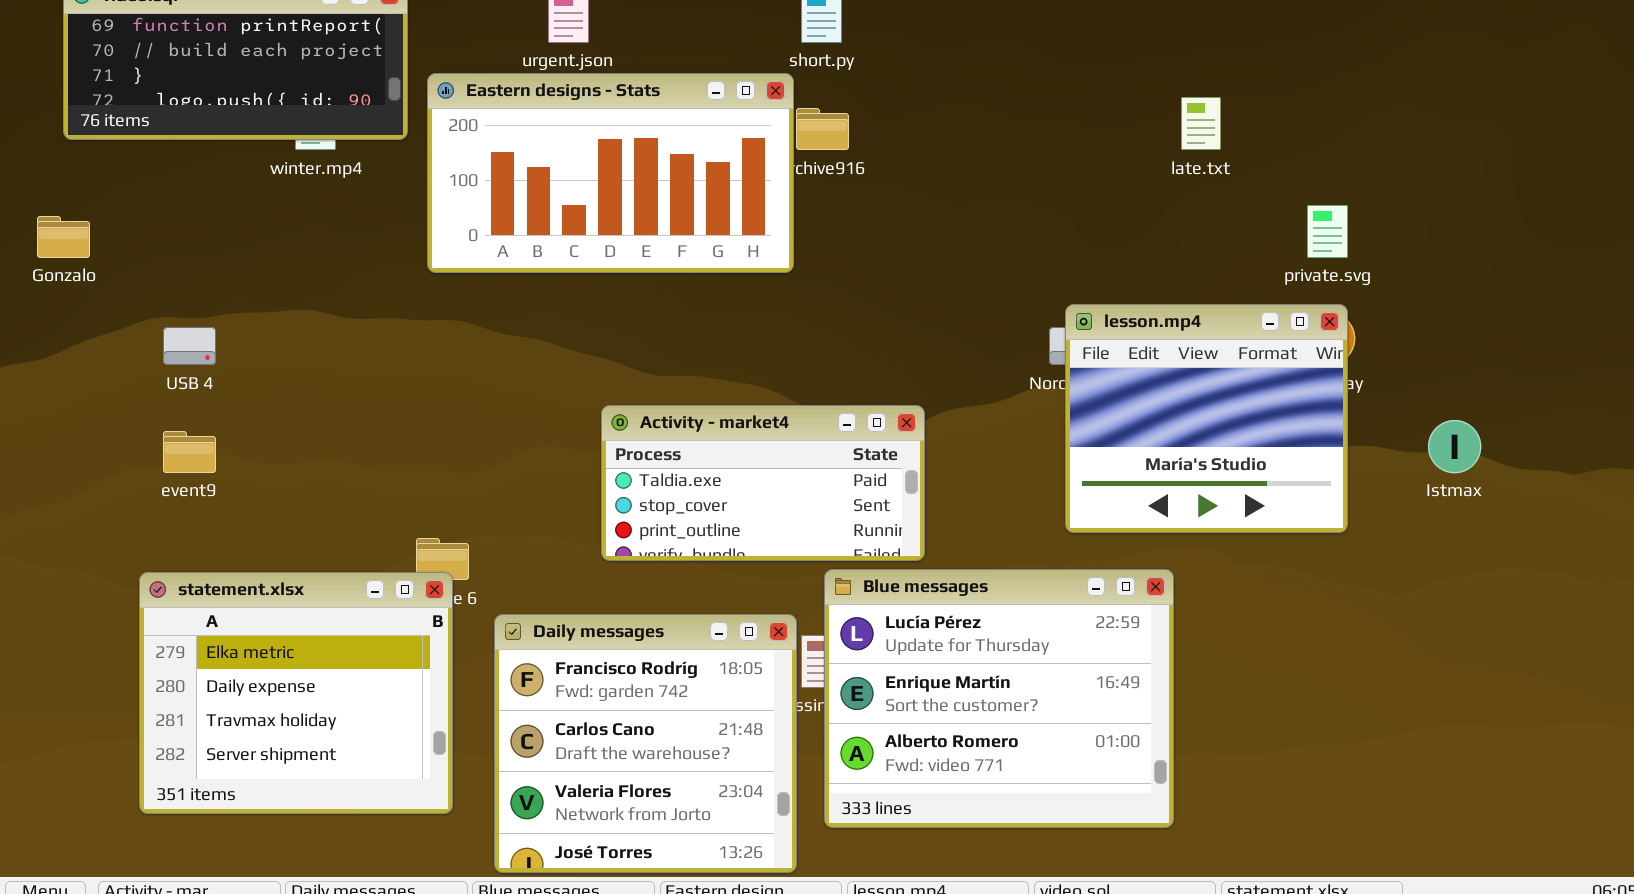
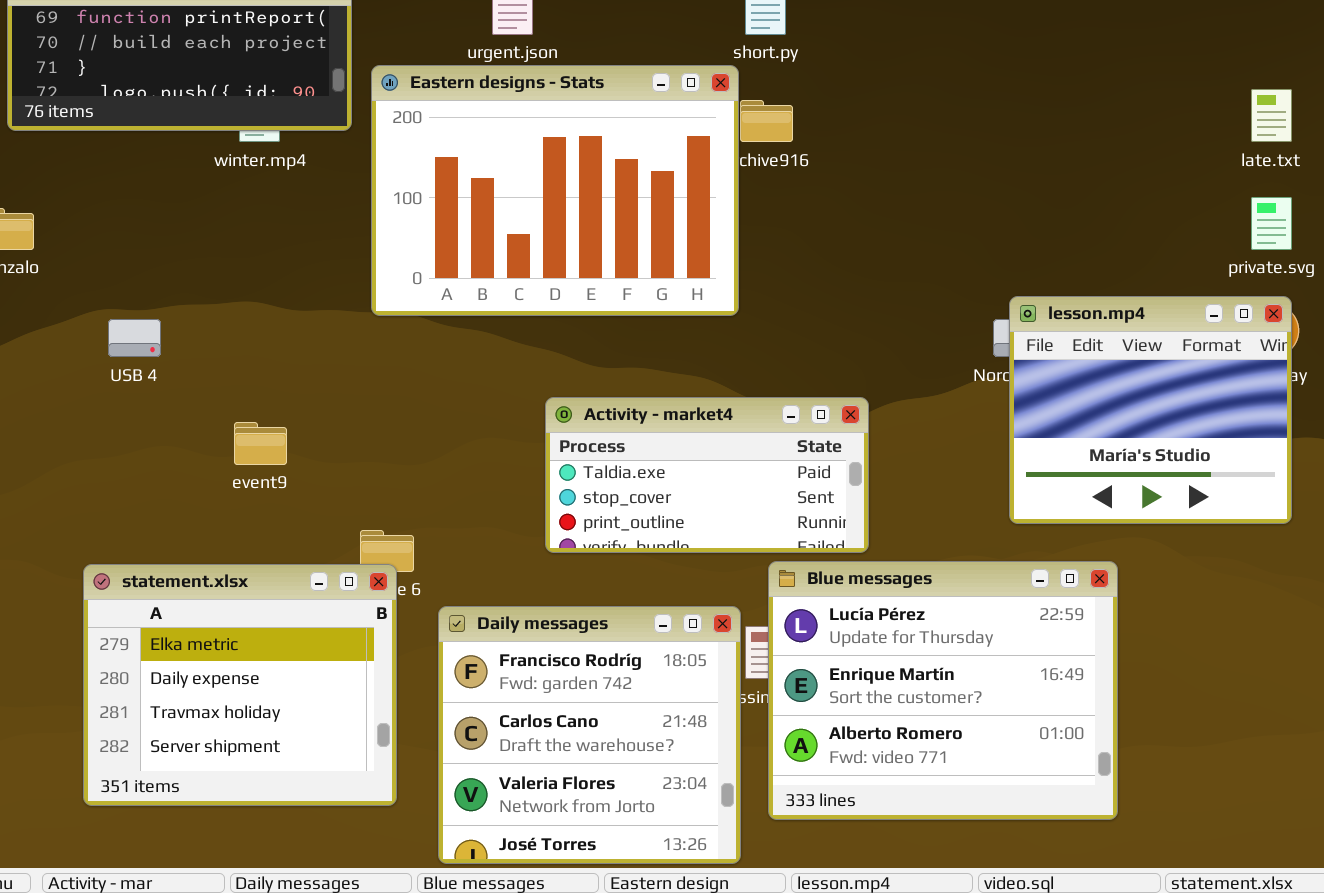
Eastern designs - Stats: [427,73,794,273] -> [371,65,739,316], resized
late.txt: [1181,97,1221,150] -> [1251,89,1292,142], moved
event9: [163,431,216,473] -> [234,422,287,465], moved

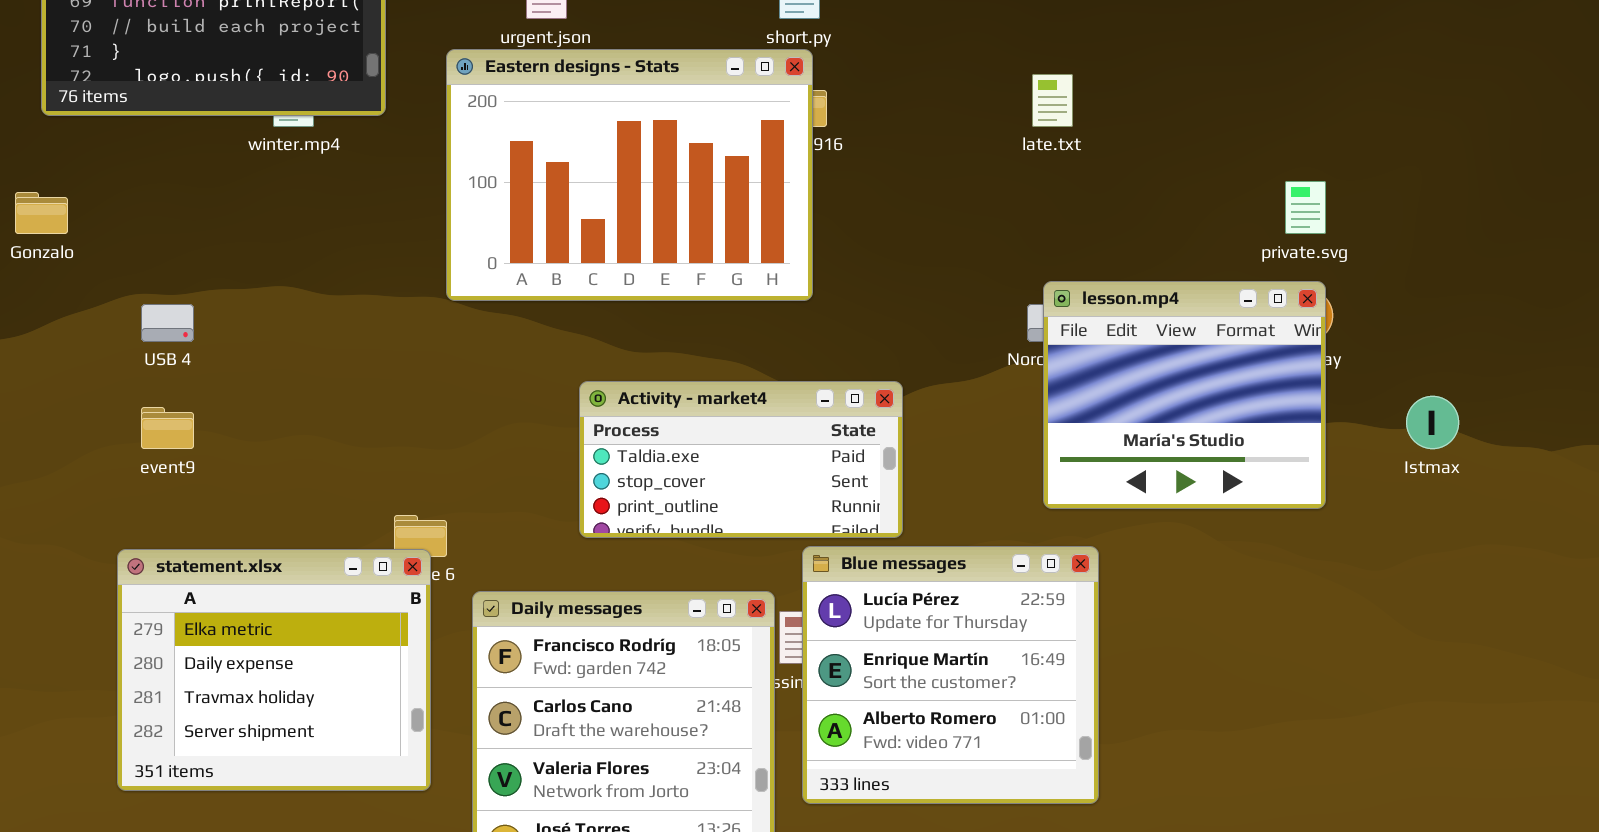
Eastern designs - Stats: [371,65,739,316] -> [446,49,813,301], moved
late.txt: [1251,89,1292,142] -> [1032,74,1073,127], moved
event9: [234,422,287,465] -> [141,407,194,449], moved
Blue messages: [768,561,1118,820] -> [802,546,1099,804], resized

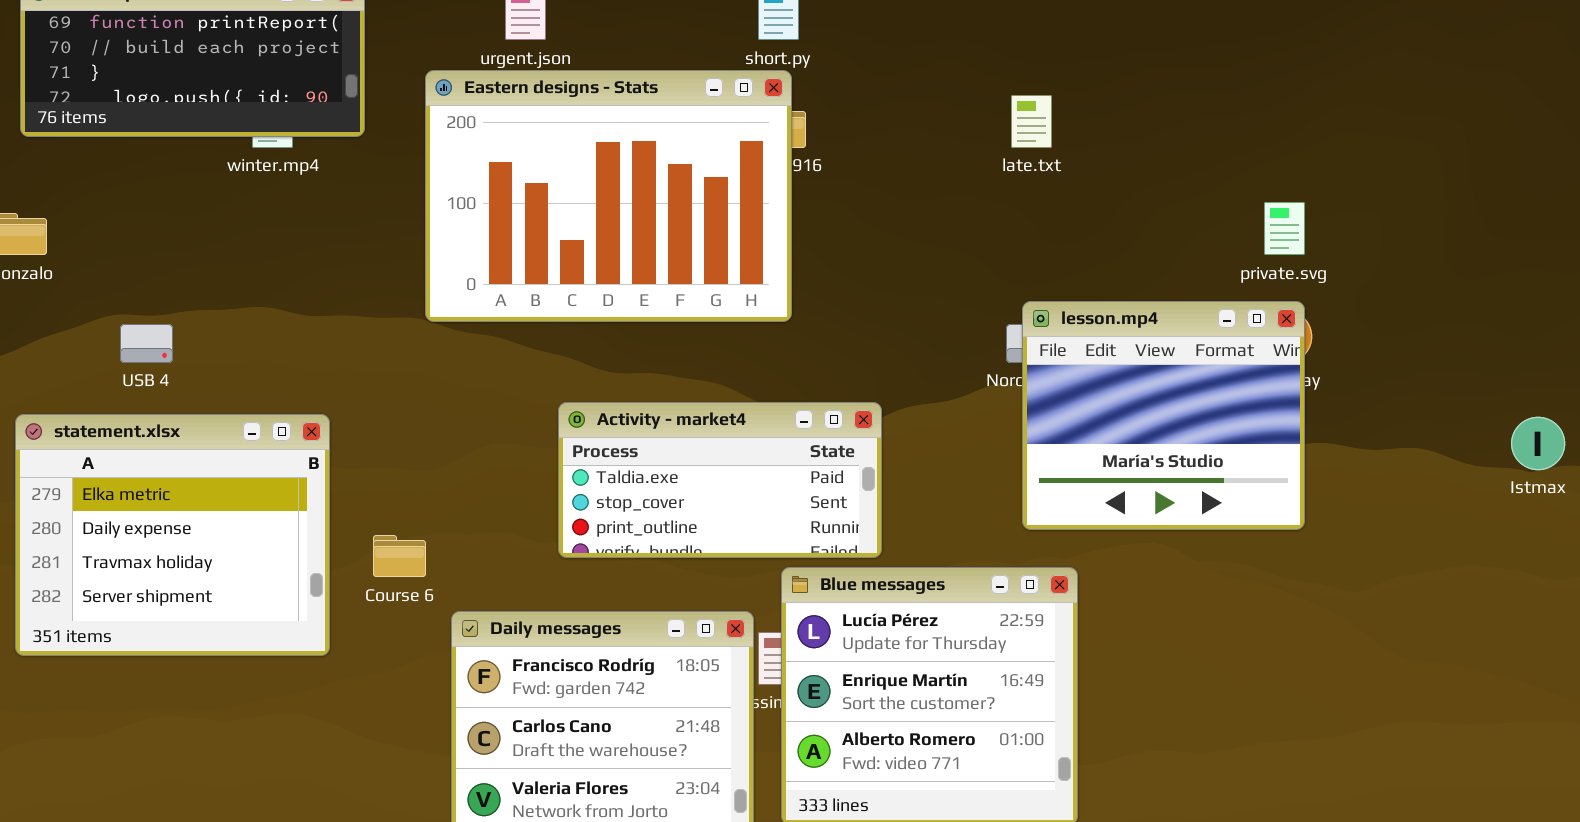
Istmax: [1406,396,1459,449] -> [1511,417,1565,470], moved
statement.xlsx: [117,549,431,791] -> [15,414,330,656], moved

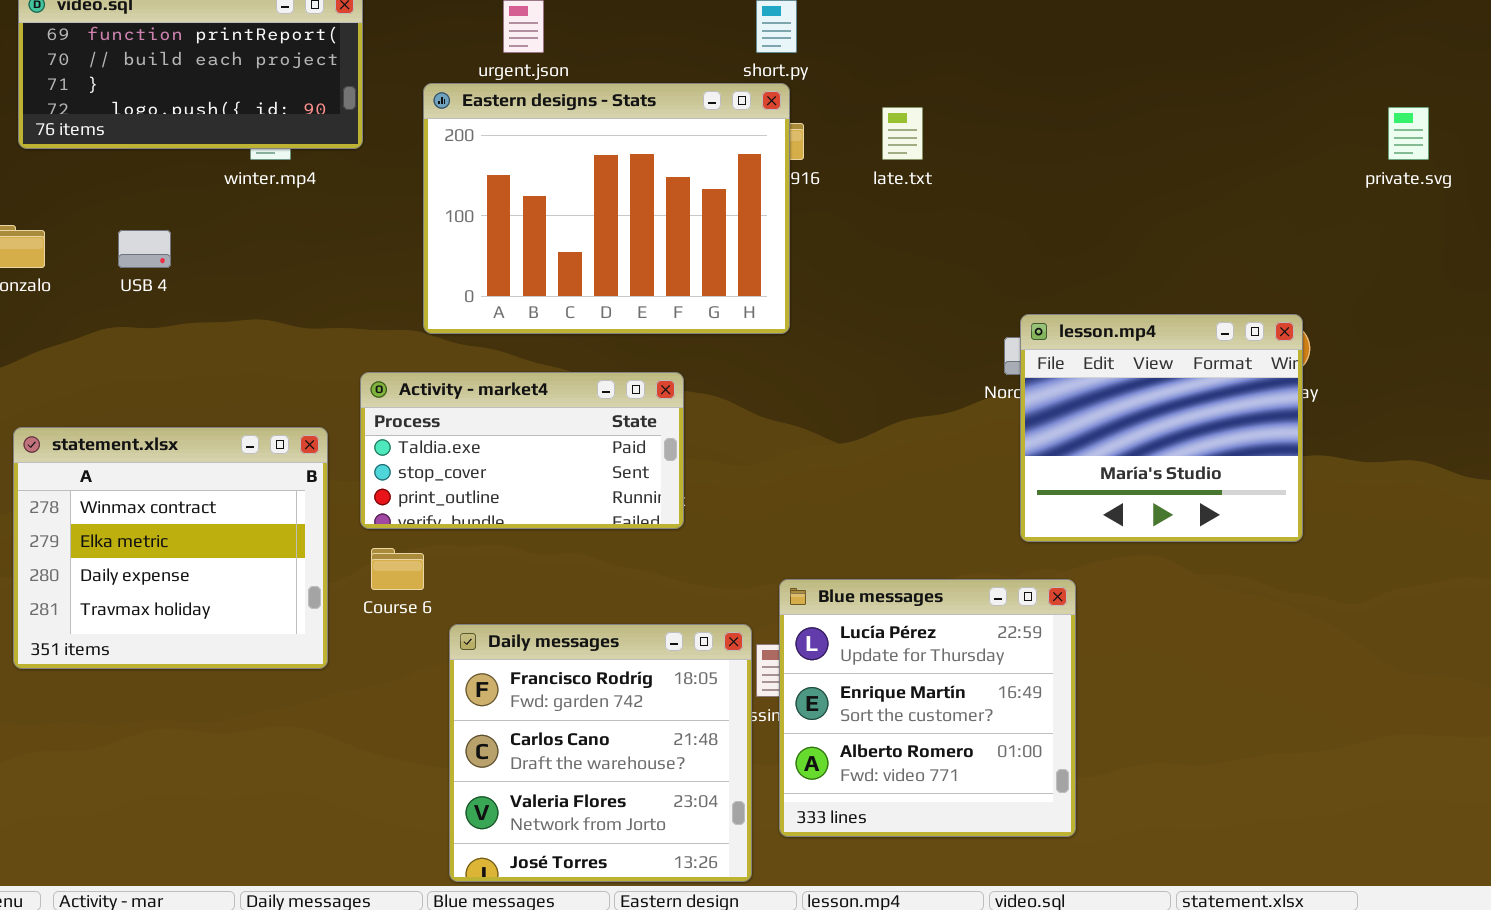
late.txt: [1011,95,1052,148] -> [882,107,923,160], moved
private.svg: [1264,202,1305,255] -> [1388,107,1429,160], moved
USB 4: [120,324,173,363] -> [118,230,171,268], moved
Activity - market4: [558,402,882,558] -> [360,372,684,529], moved
statement.xlsx: [15,414,330,656] -> [13,427,328,669], scrolled up 1 row

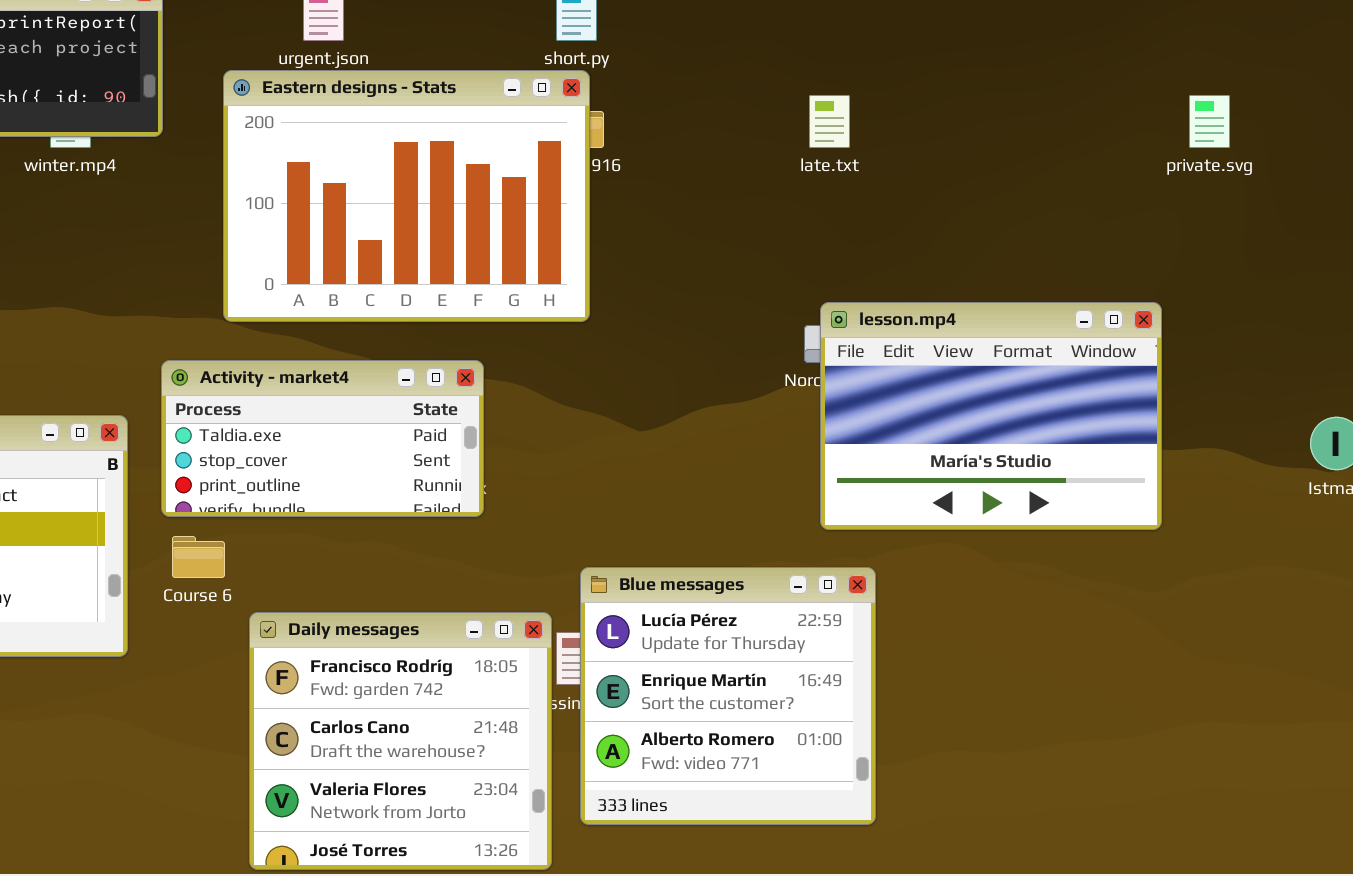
late.txt: [882,107,923,160] -> [809,95,850,148], moved
lesson.mp4: [1020,314,1303,542] -> [820,302,1162,530], resized

